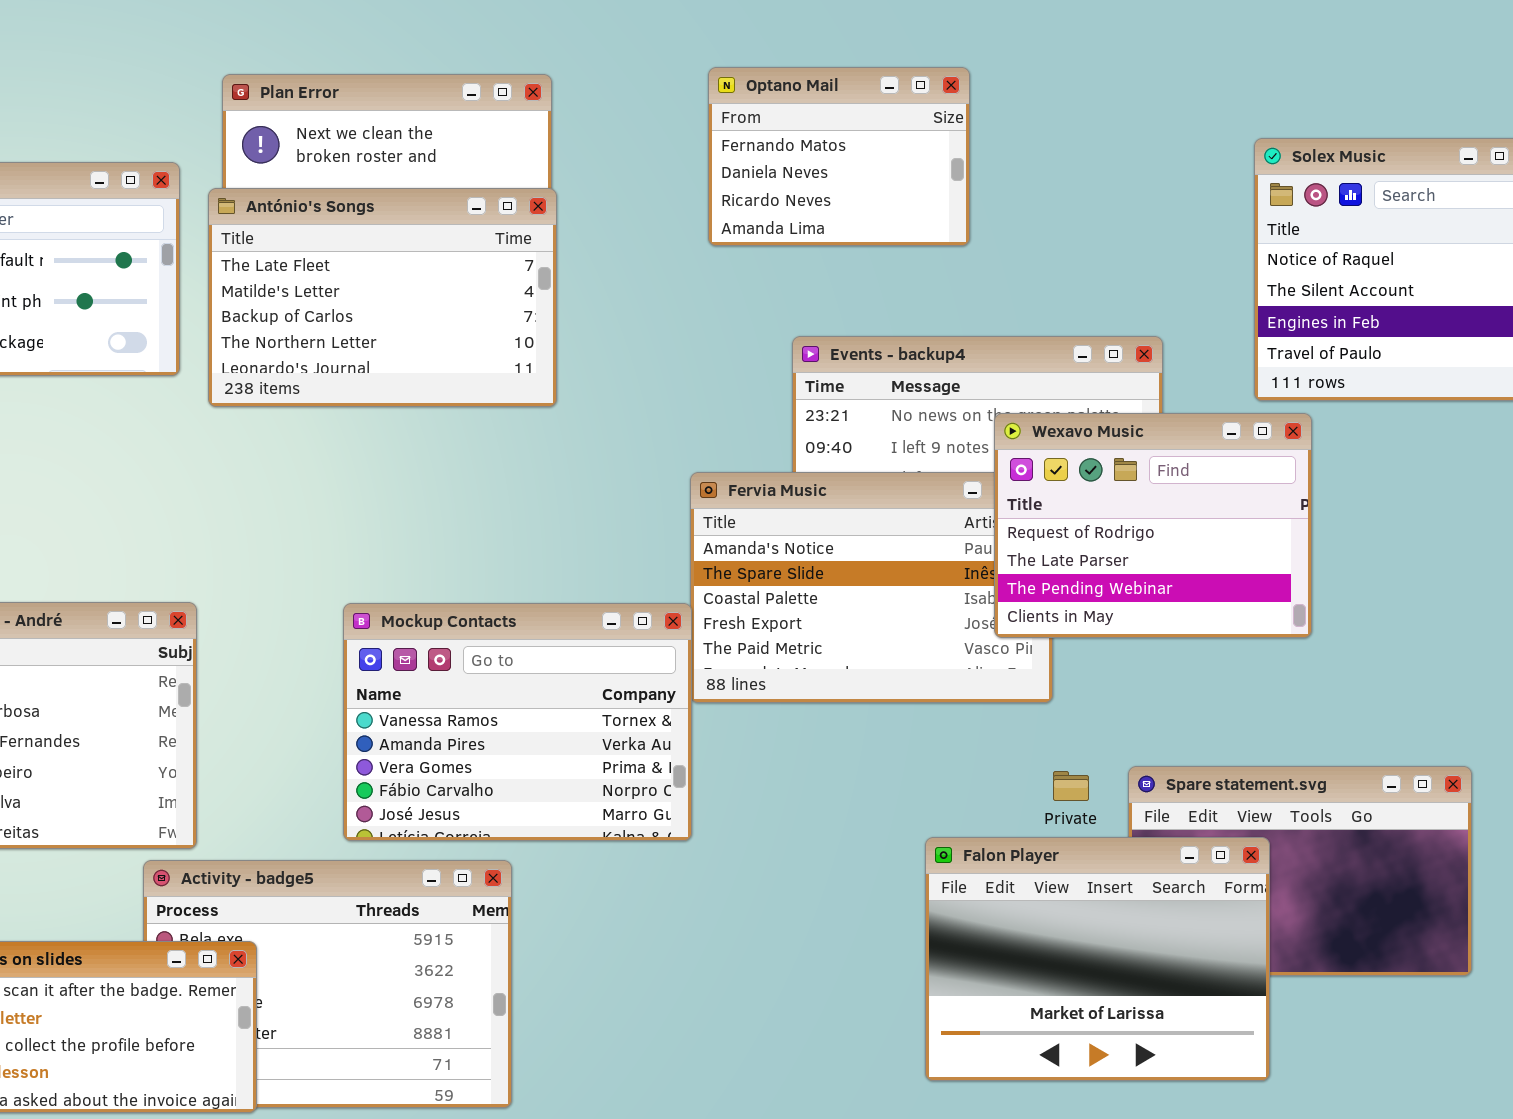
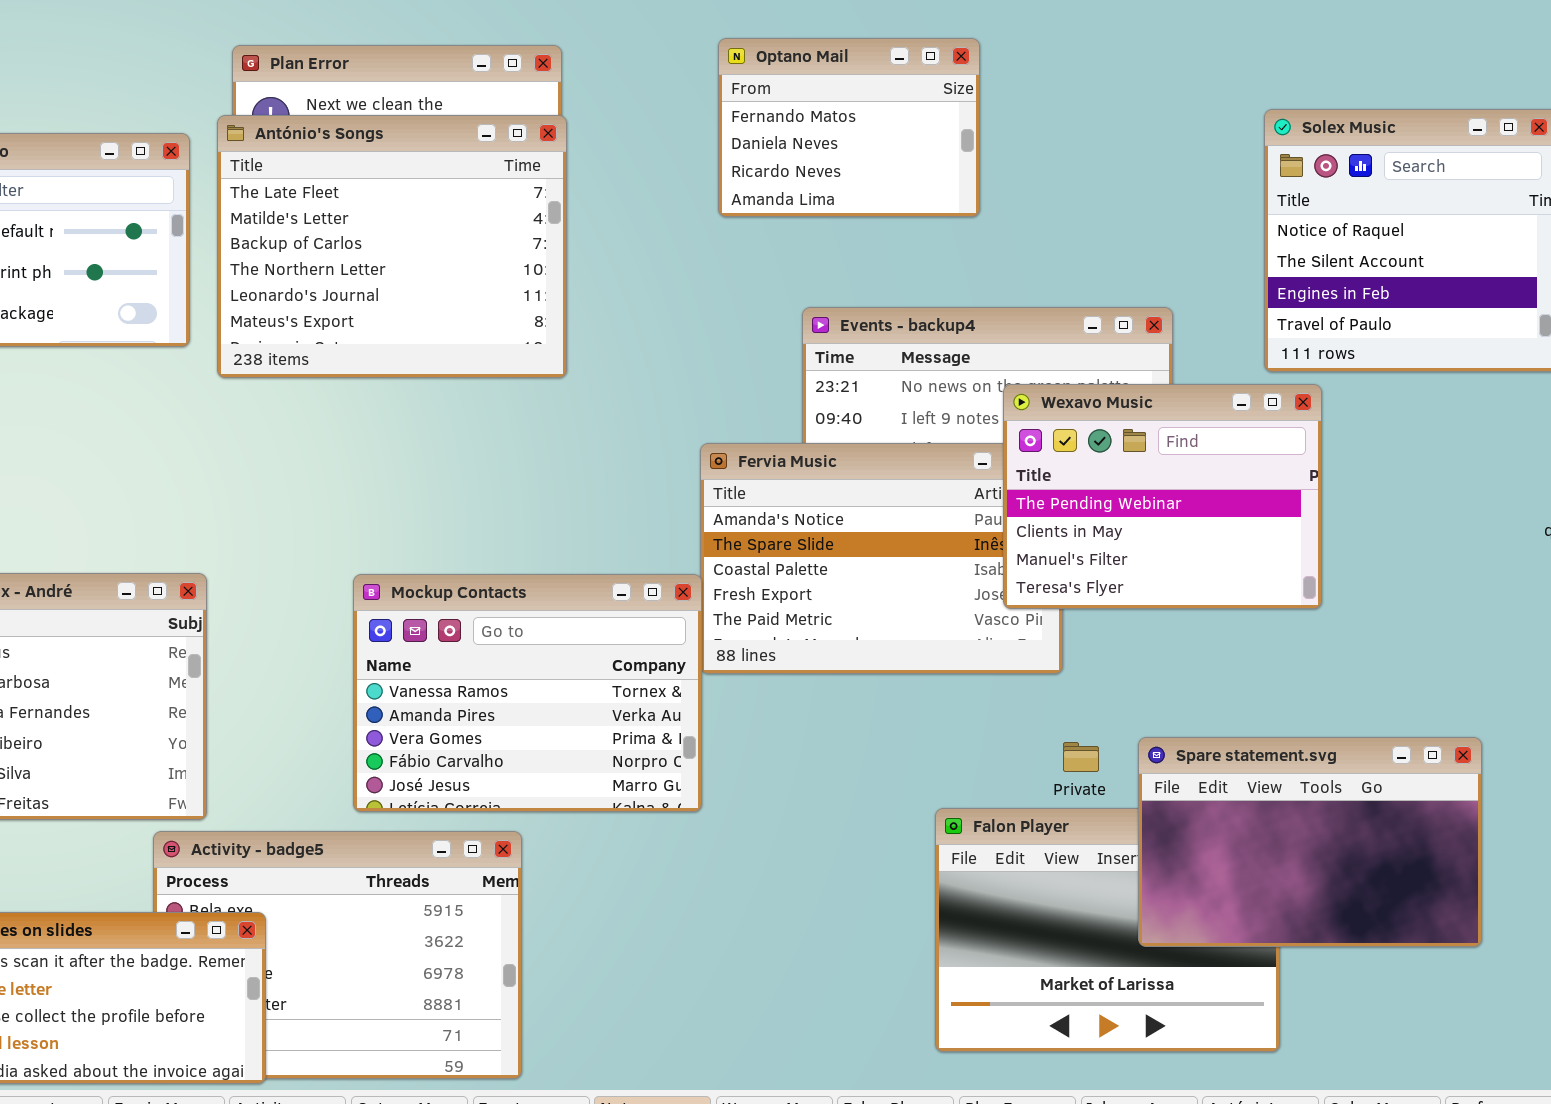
António's Songs: [208,188,557,407] -> [217,115,567,378], resized
Wexavo Music: [994,413,1312,638] -> [1003,384,1322,609], scrolled down 2 rows
Spare statement.svg: [1128,766,1472,976] -> [1138,737,1482,947], raised

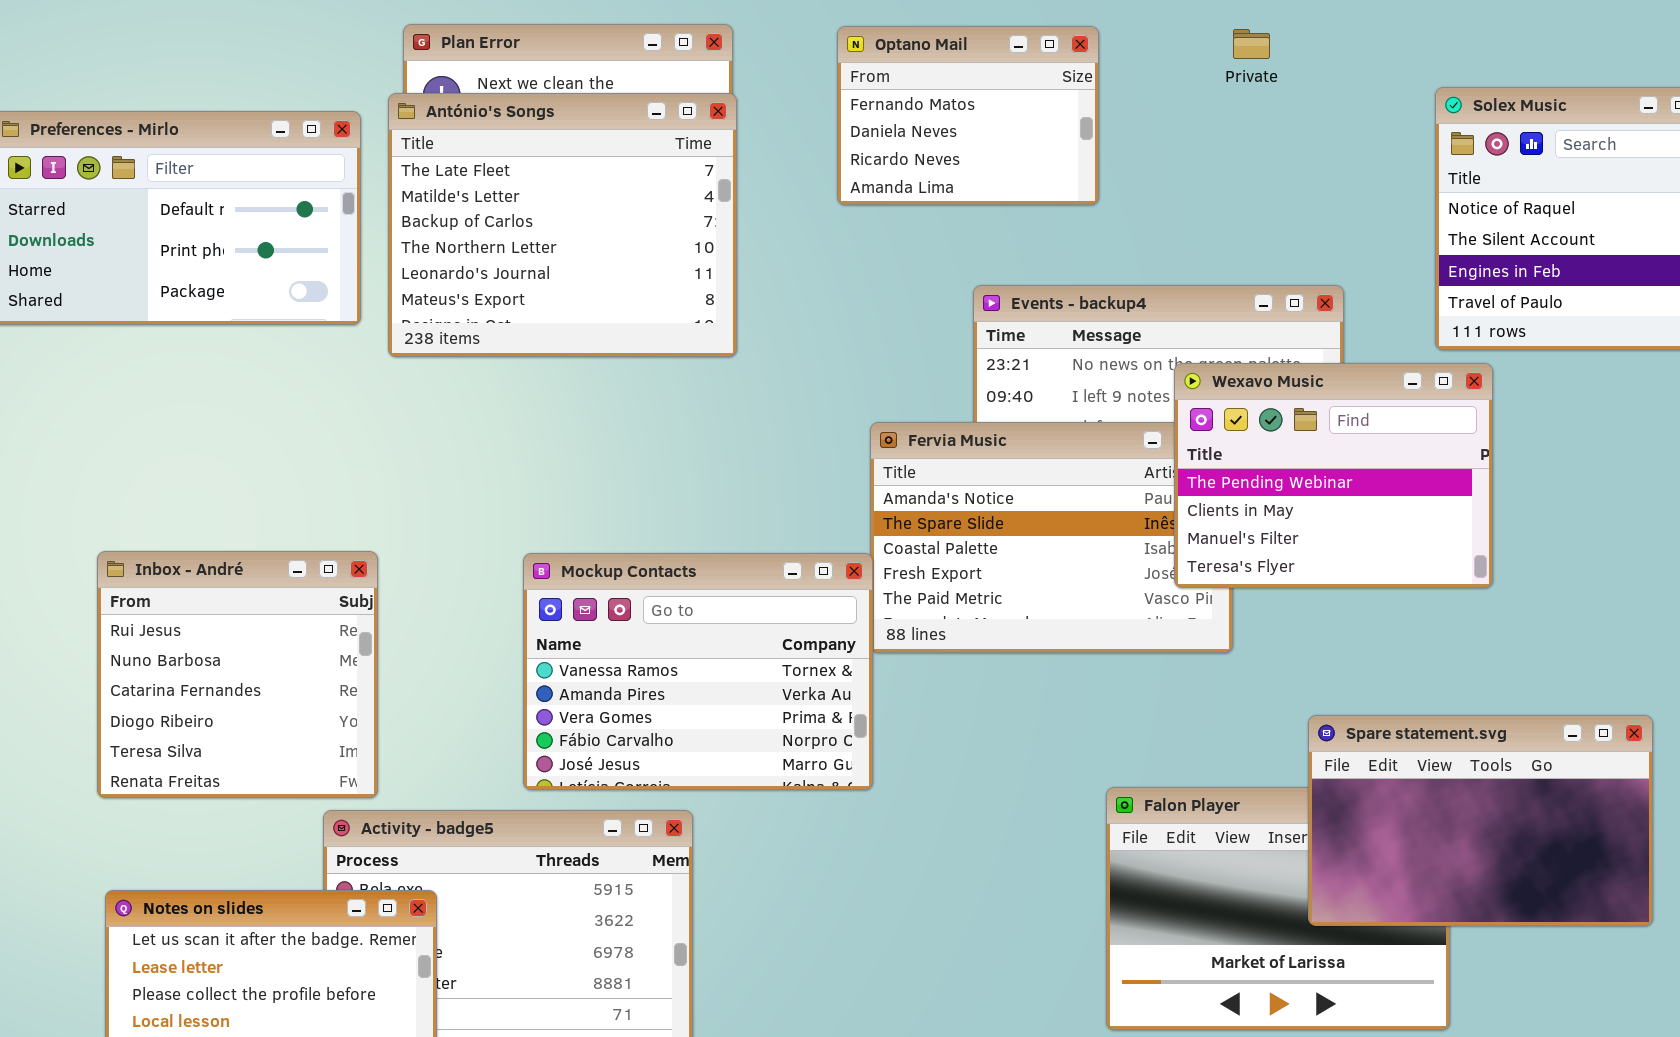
Optano Mail: [718,38,980,217] -> [837,26,1099,205], moved
Private: [1063,742,1099,772] -> [1233,29,1270,59], moved

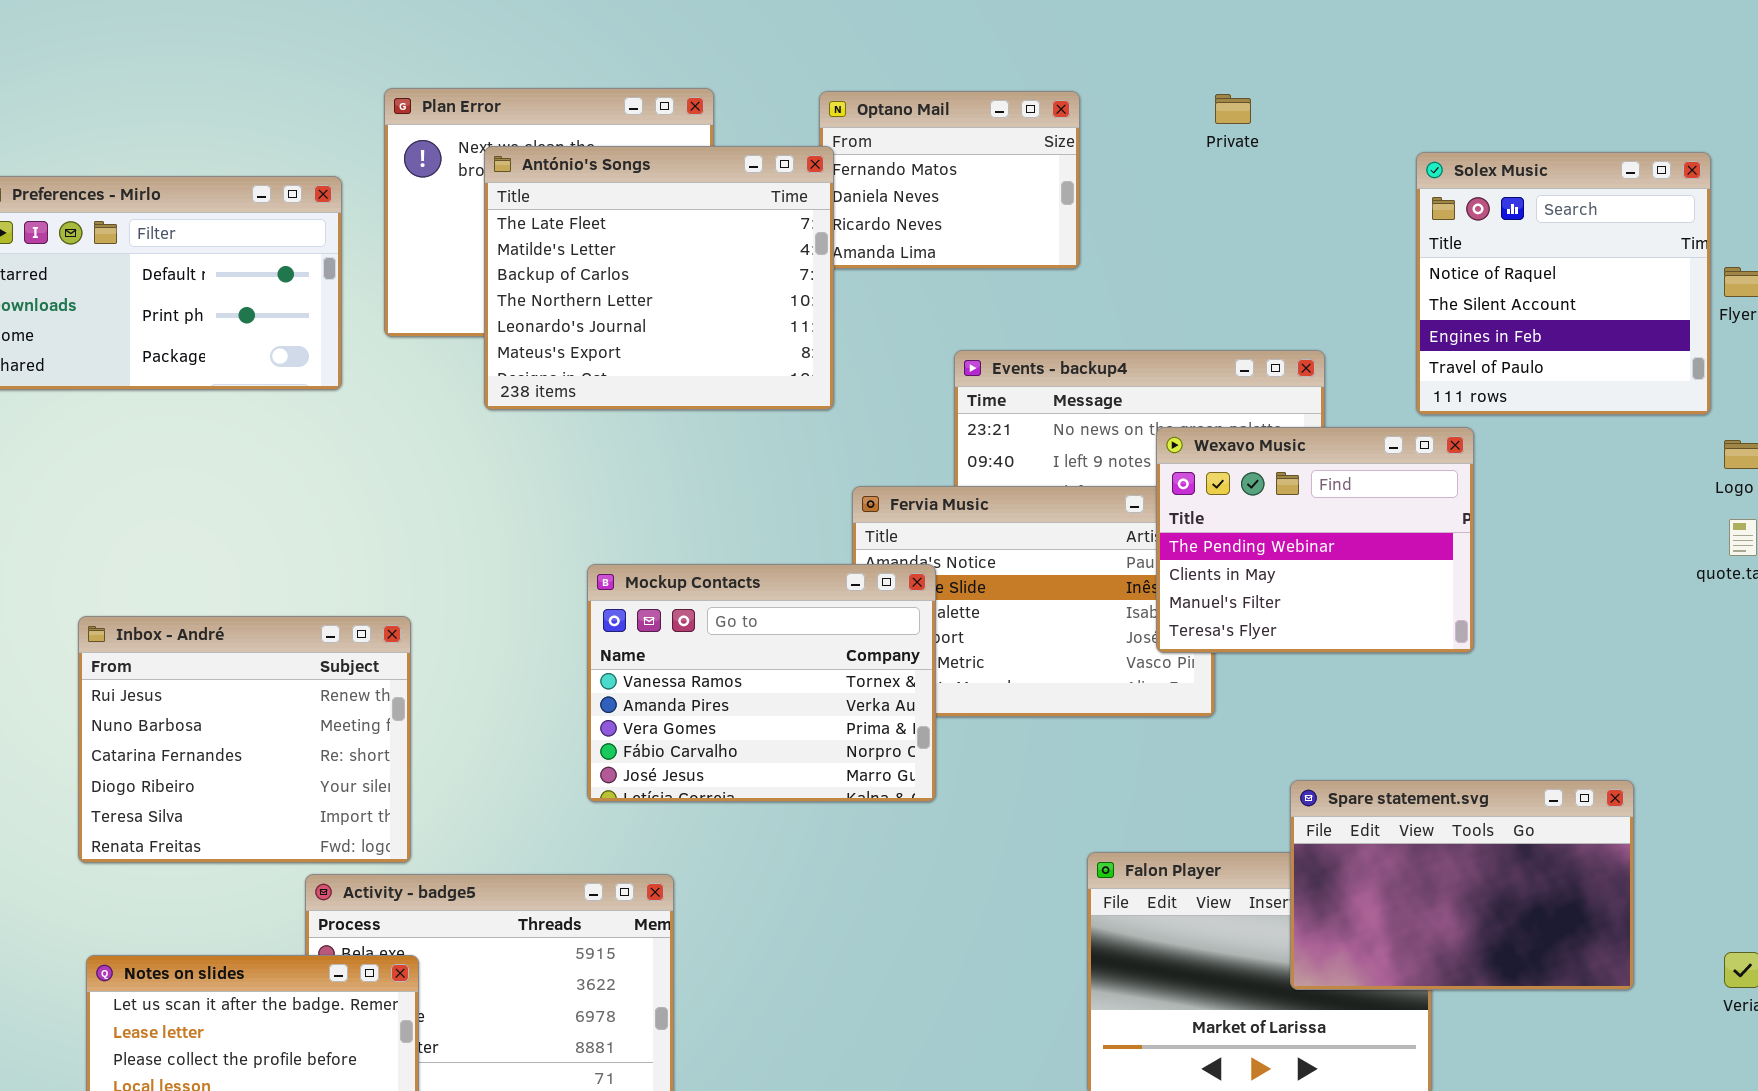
António's Songs: [388,93,737,357] -> [484,146,834,410], moved
Inbox - André: [97,551,378,798] -> [78,616,411,863], resized
Mockup Contacts: [523,553,873,790] -> [587,564,936,802], moved

